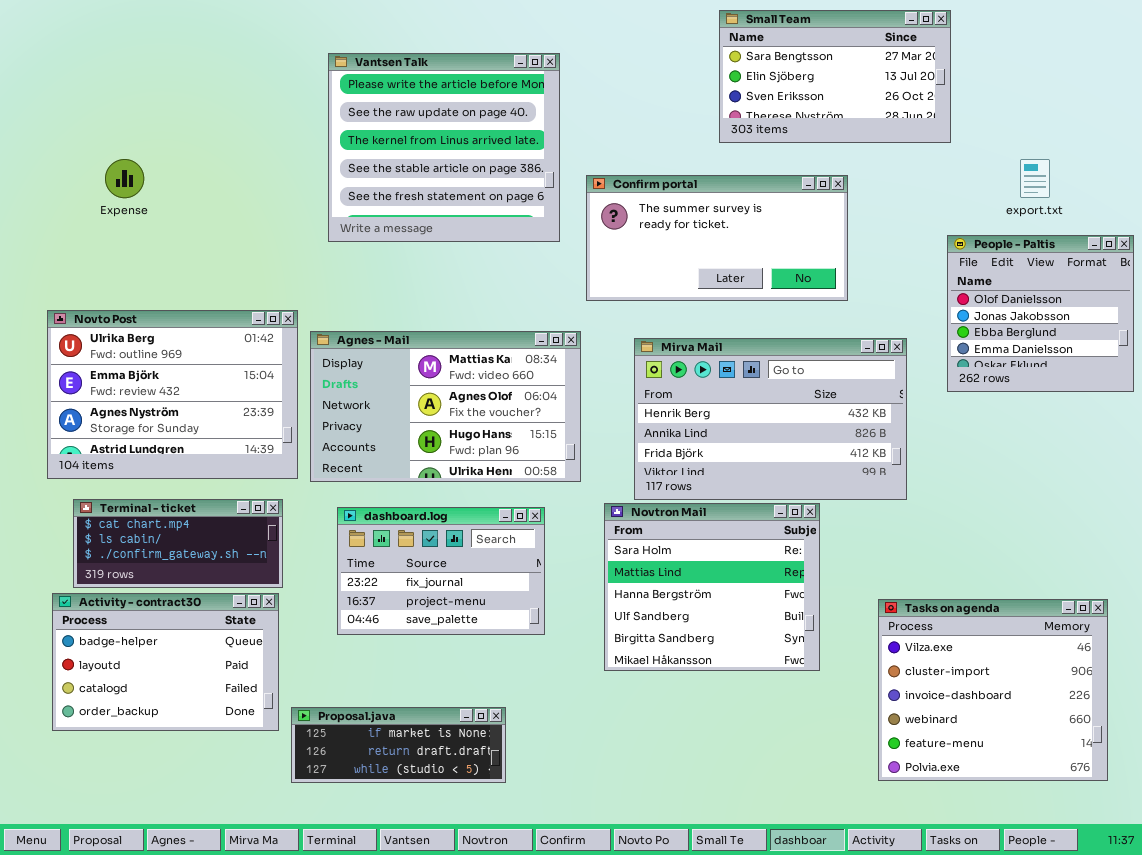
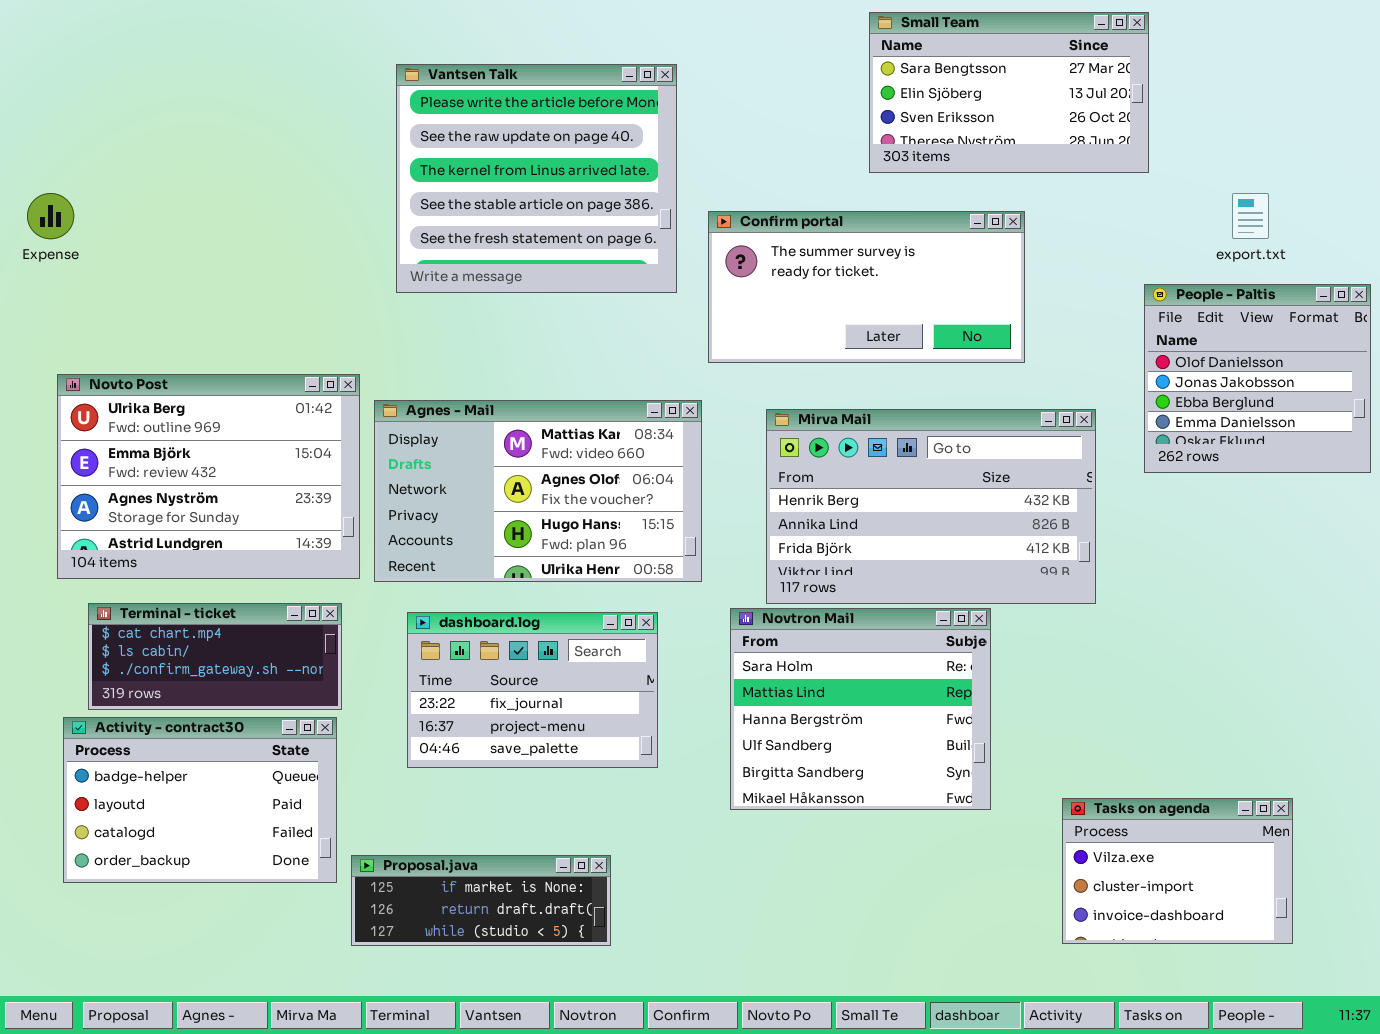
Expense: [105,159,144,198] -> [27,193,74,239], moved
Tasks on agenda: [878,599,1108,781] -> [1062,798,1293,944], resized

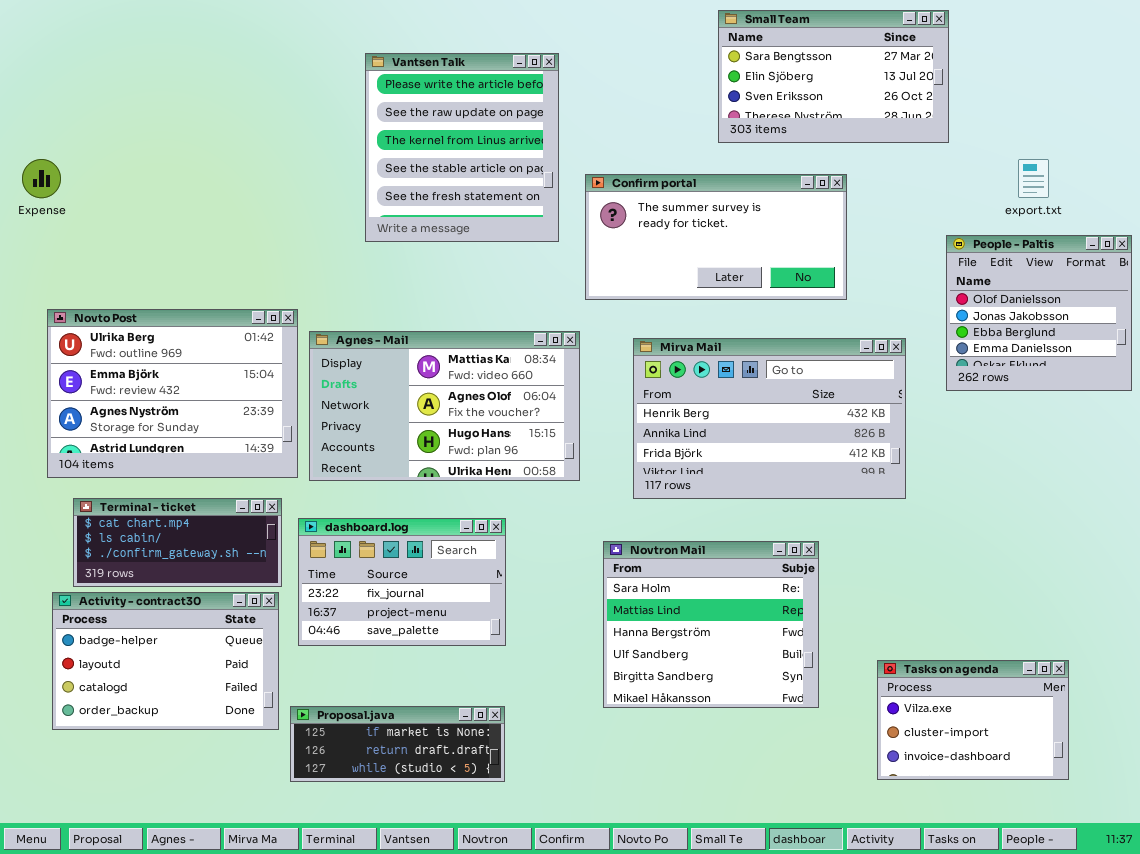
Vantsen Talk: [396,64,677,293] -> [365,53,559,242], resized
Novtron Mail: [730,608,991,810] -> [603,541,819,708], moved
dashboard.log: [407,612,658,768] -> [298,518,506,646], moved

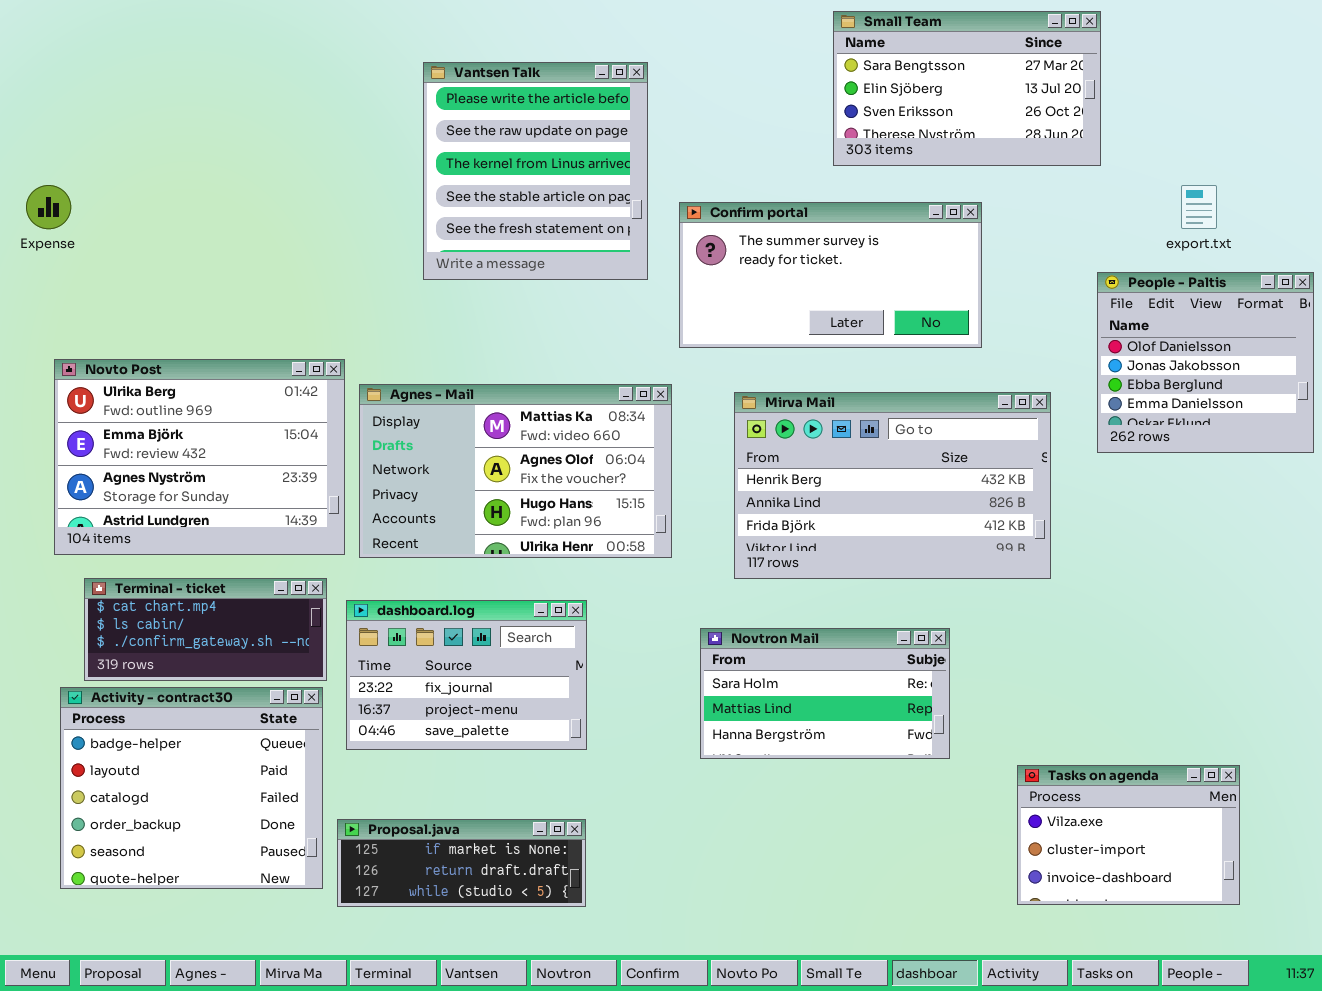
Novtron Mail: [603,541,819,708] -> [700,628,950,759], resized
Activity - contract30: [52,592,279,730] -> [60,687,323,889], resized

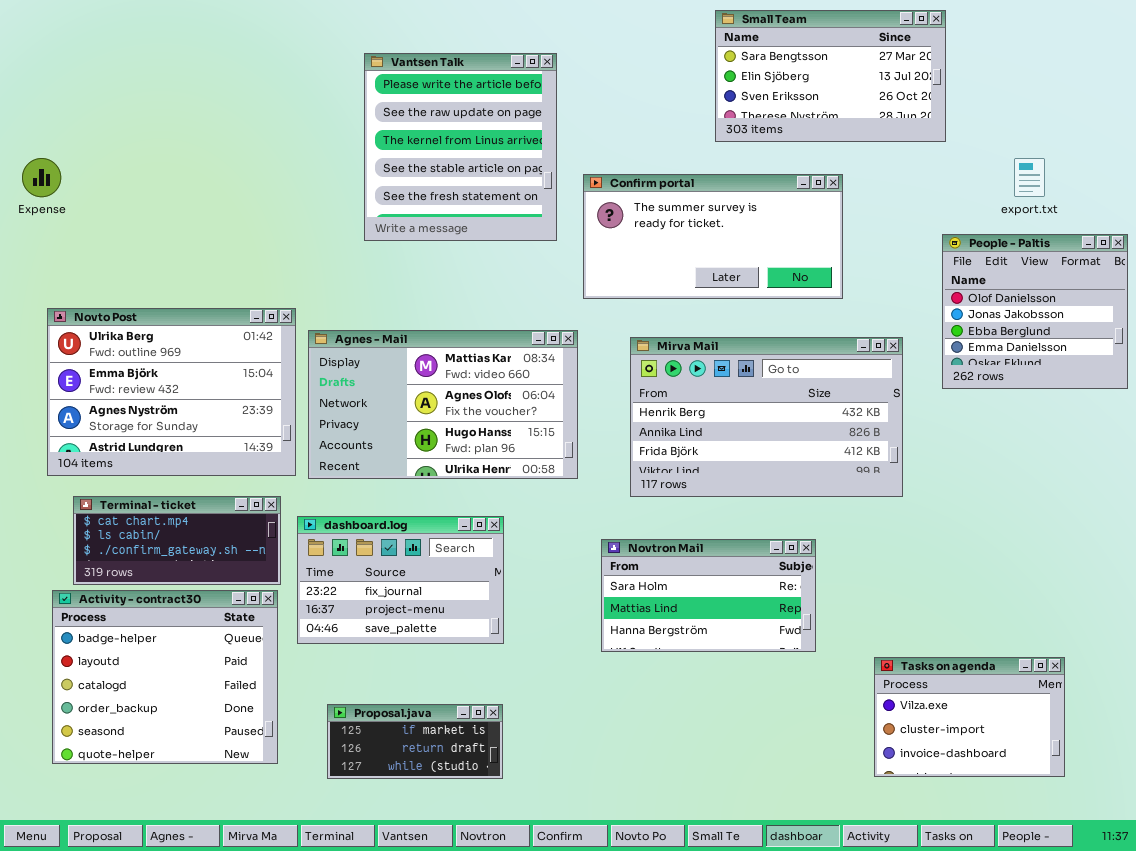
Proposal.java: [337,819,586,907] -> [327,704,503,779], resized

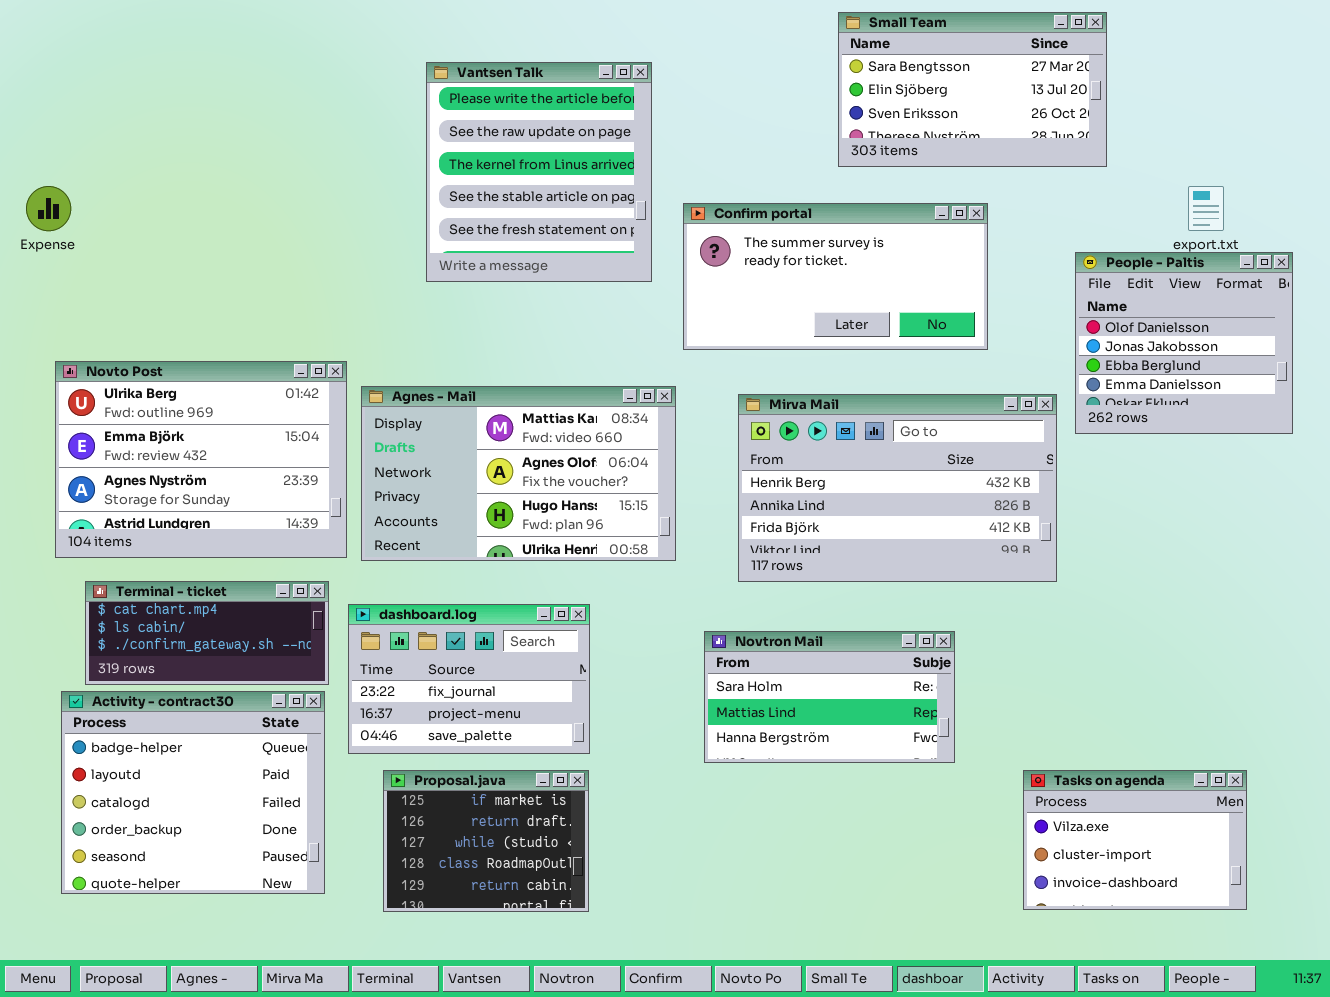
People - Paltis: [942,234,1128,389] -> [1075,252,1293,434], moved
Proposal.java: [327,704,503,779] -> [383,770,589,912], resized

